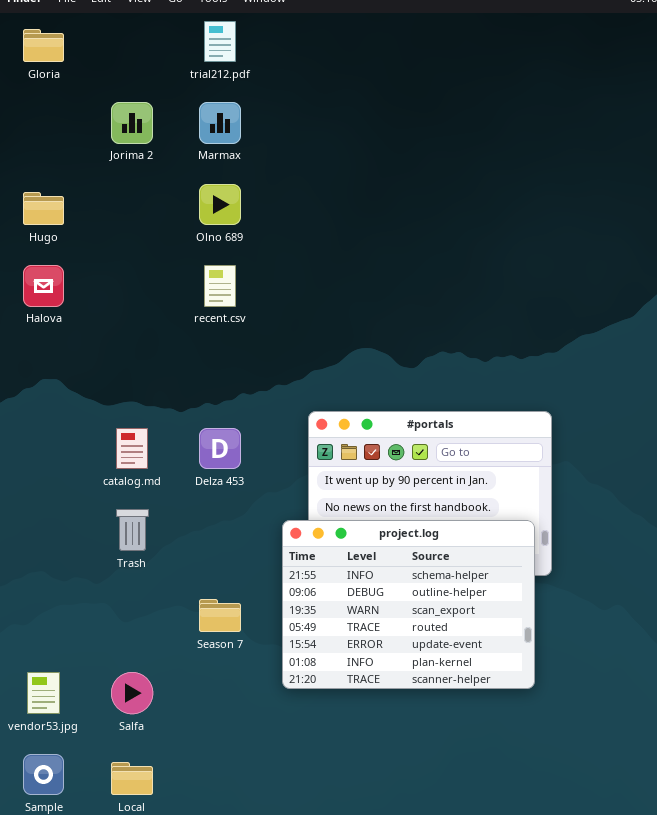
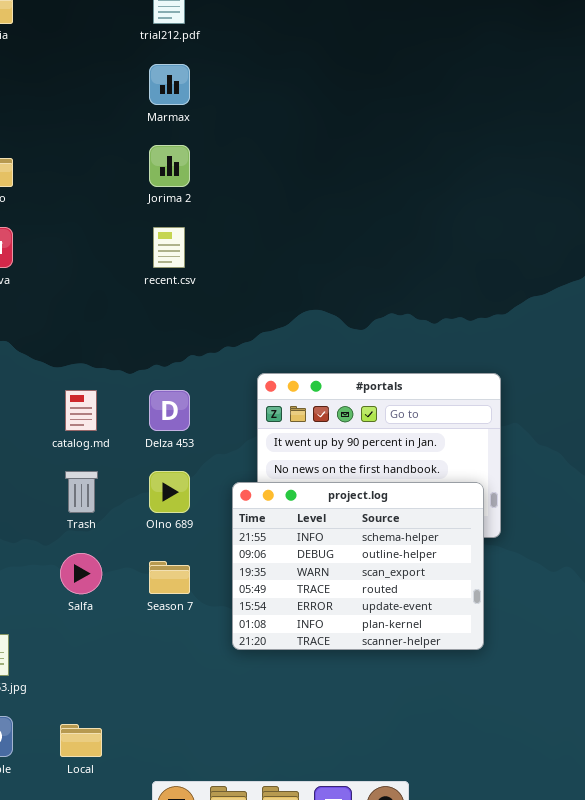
Jorima 2: [111,102,153,144] -> [149,145,190,187], moved
Olno 689: [199,184,241,225] -> [149,471,190,513], moved
Salfa: [111,672,153,714] -> [60,553,102,594], moved

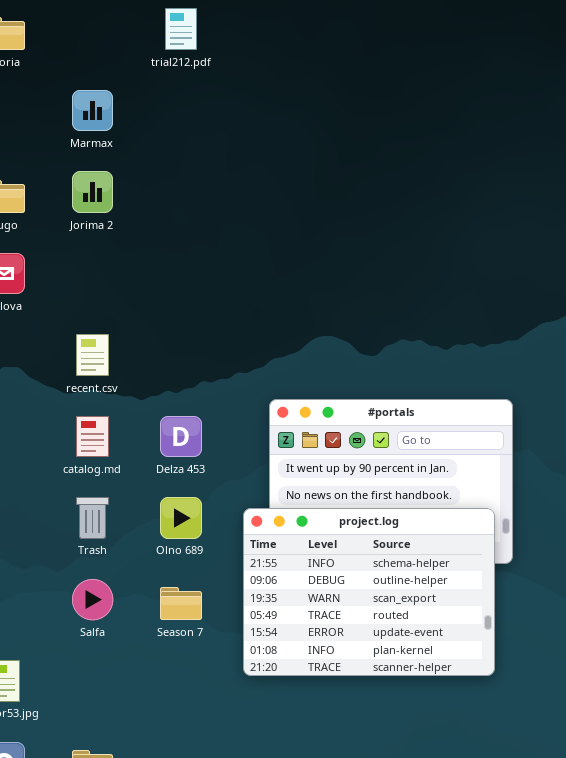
Marmax: [149,64,190,105] -> [72,90,113,131], moved
Jorima 2: [149,145,190,187] -> [72,171,113,213], moved
recent.csv: [153,227,185,268] -> [76,334,109,376], moved

